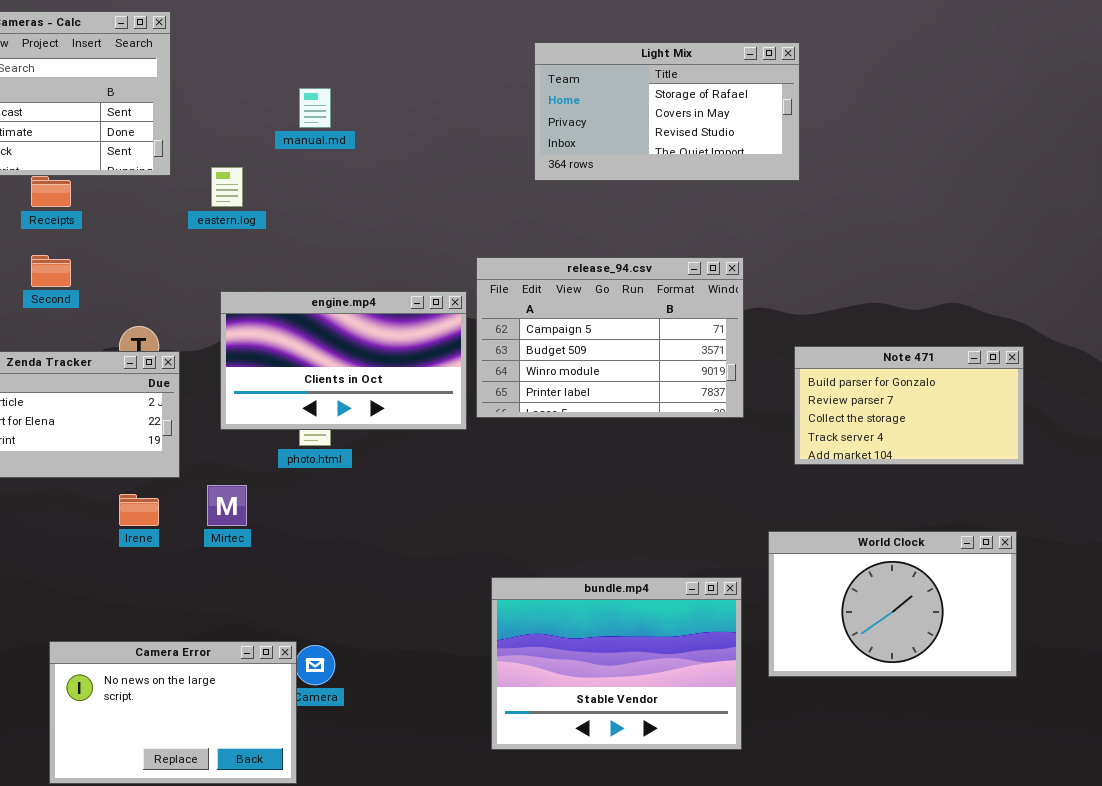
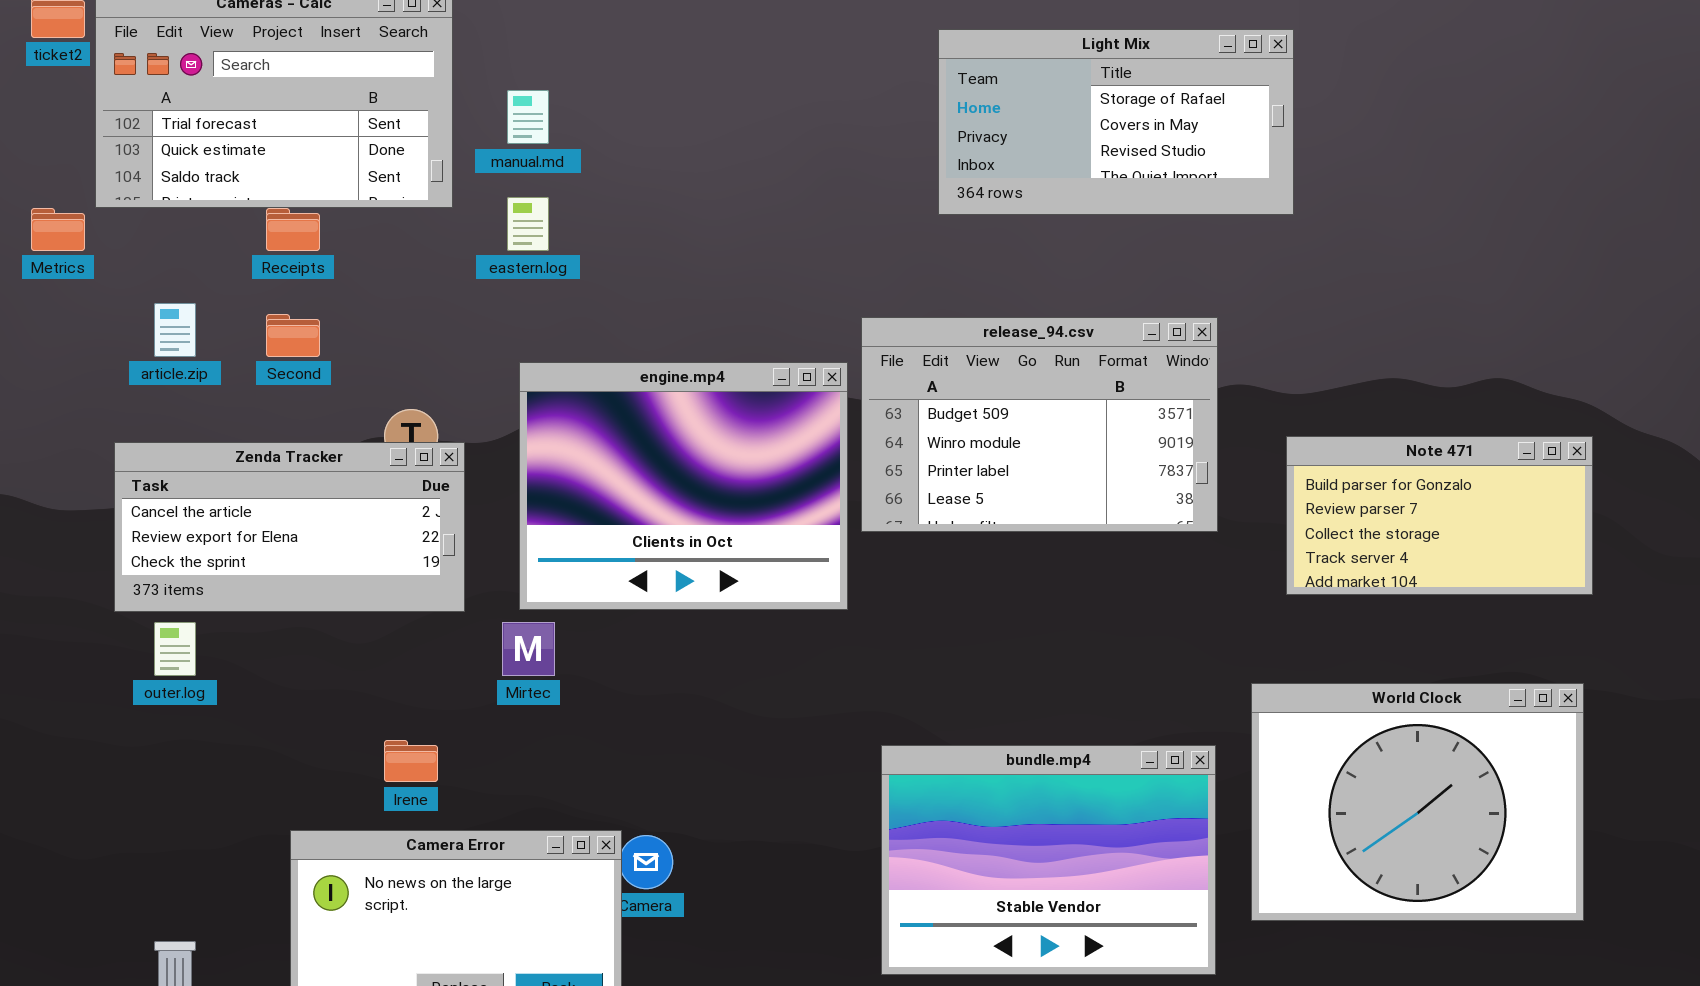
manual.md: [299,88,331,128] -> [507,90,549,144], moved
release_94.csv: [476,257,744,418] -> [861,317,1218,532], scrolled down 1 row
engine.mp4: [220,291,467,430] -> [519,362,848,610], resized
Irene: [119,494,159,526] -> [384,740,438,782], moved
World Clock: [768,531,1017,677] -> [1251,683,1584,921], resized

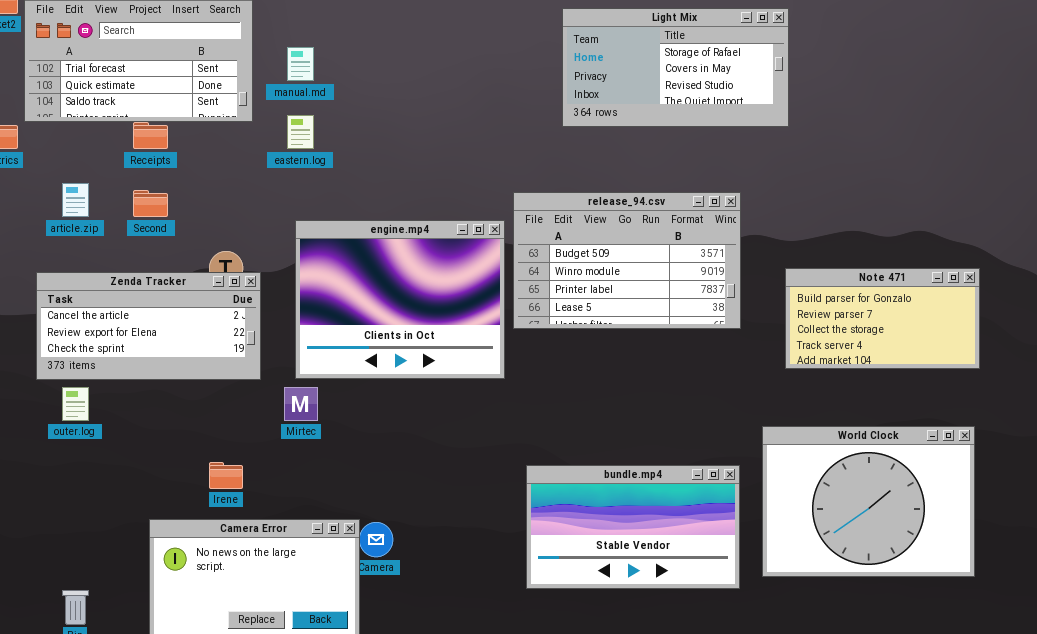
bundle.mp4: [881,745,1216,975] -> [526,465,740,589], resized

